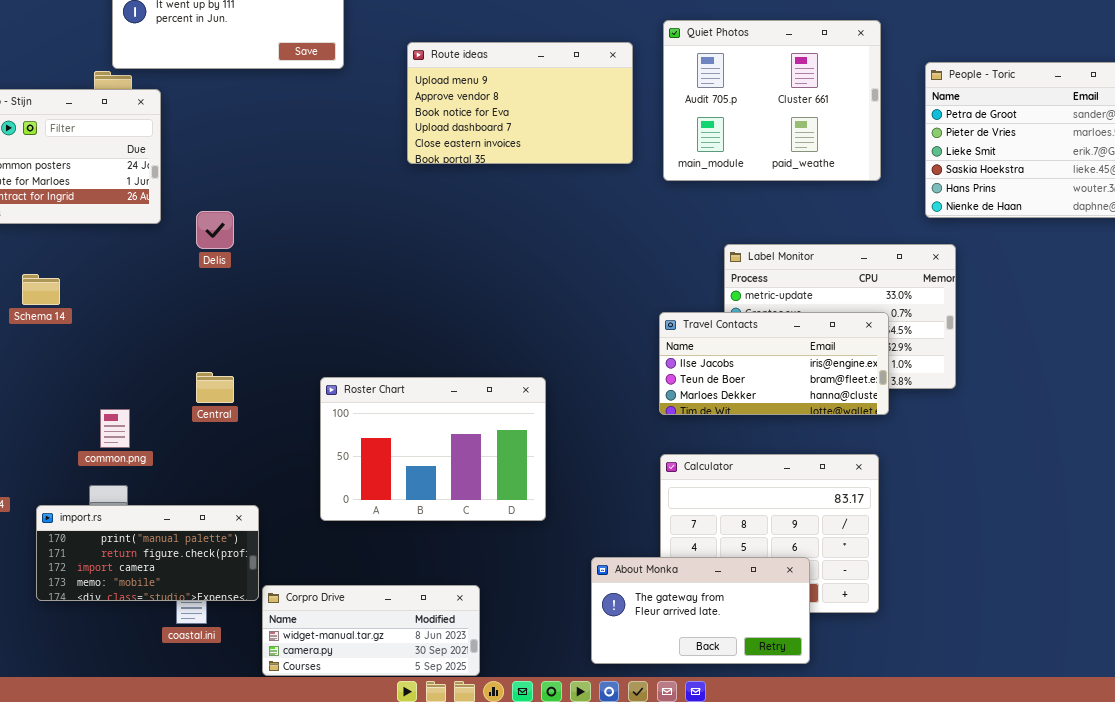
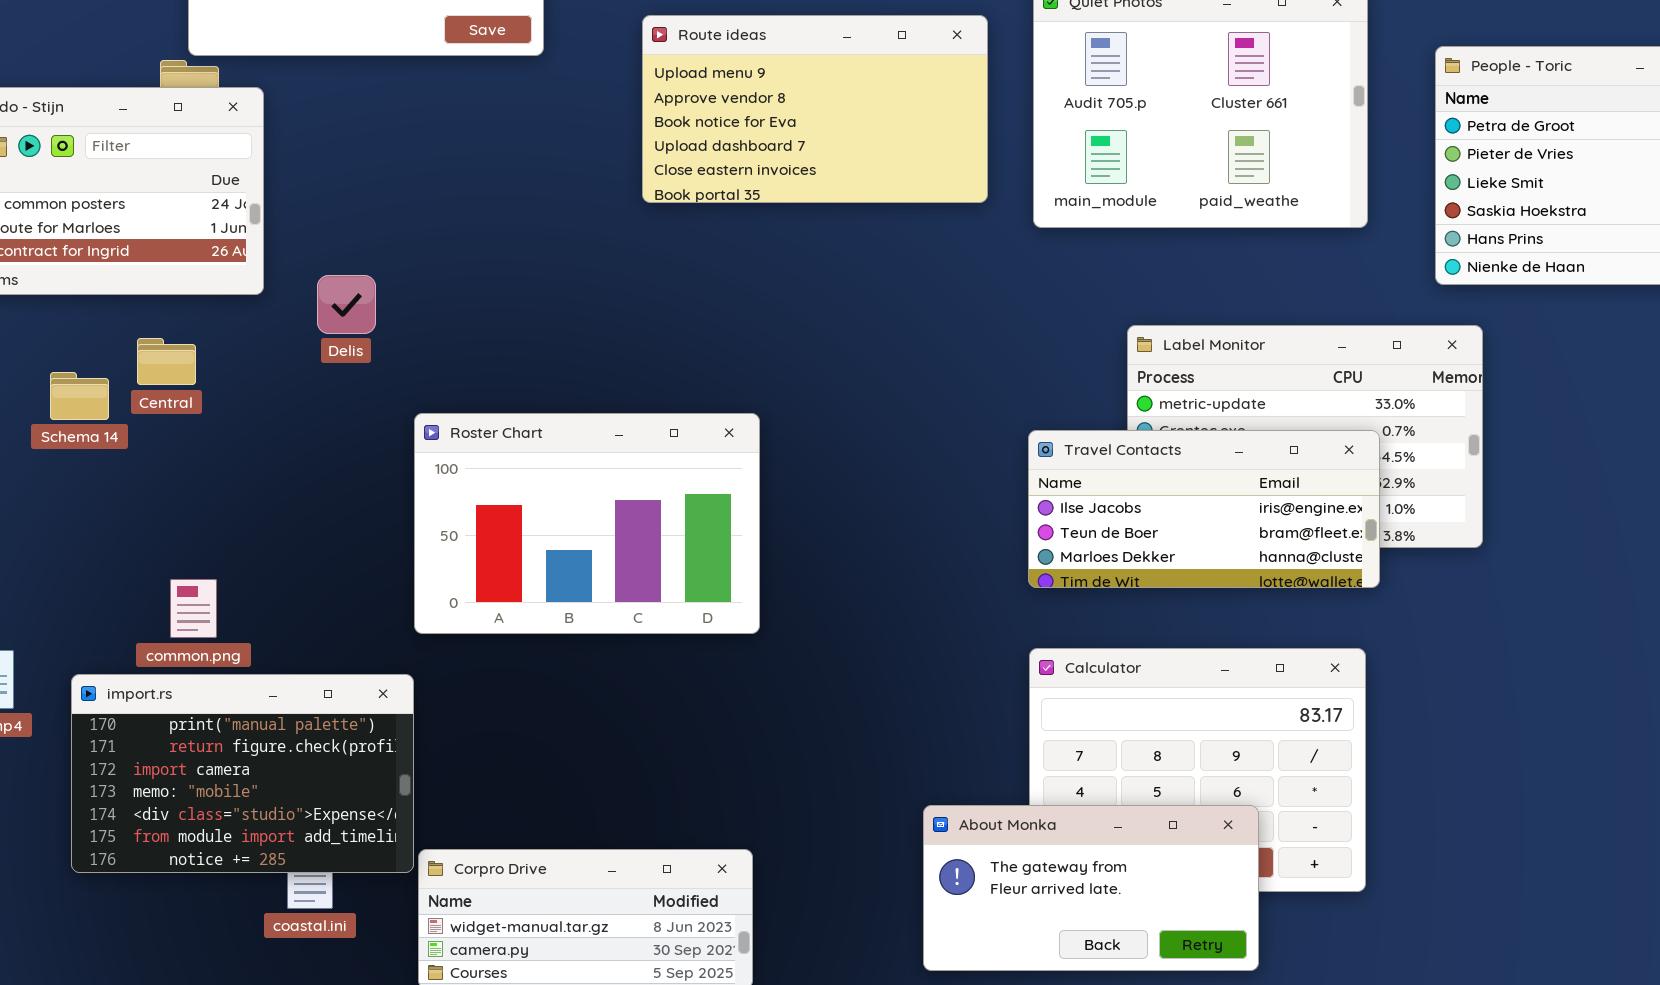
Central: [196,372,234,403] -> [137,338,196,385], moved
Roster Chart: [320,377,546,521] -> [414,413,760,634], moved
import.rs: [36,505,259,601] -> [71,674,414,873], resized

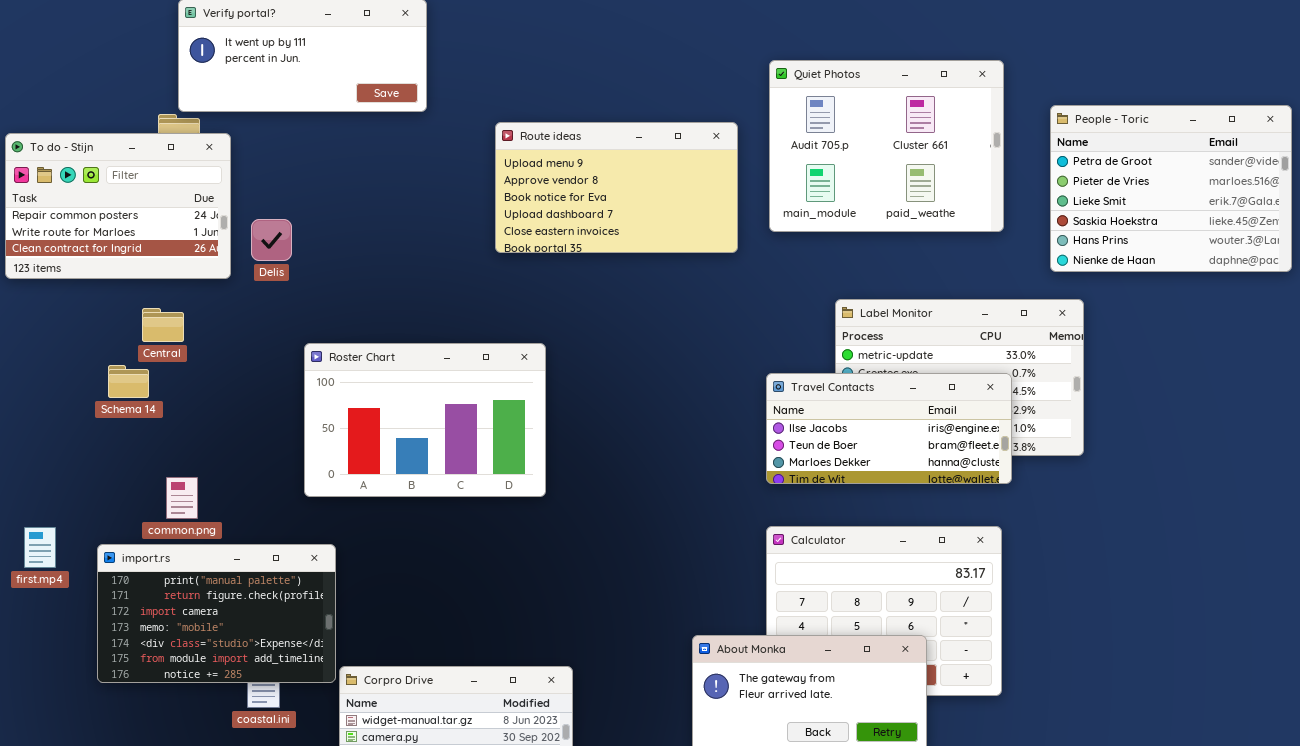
Route ideas: [642,15,988,203] -> [495,122,738,253], moved
Delis: [317,275,376,334] -> [251,219,292,261], moved
Schema 14: [50,372,109,420] -> [108,365,149,398], moved
Roster Chart: [414,413,760,634] -> [304,343,546,497], moved

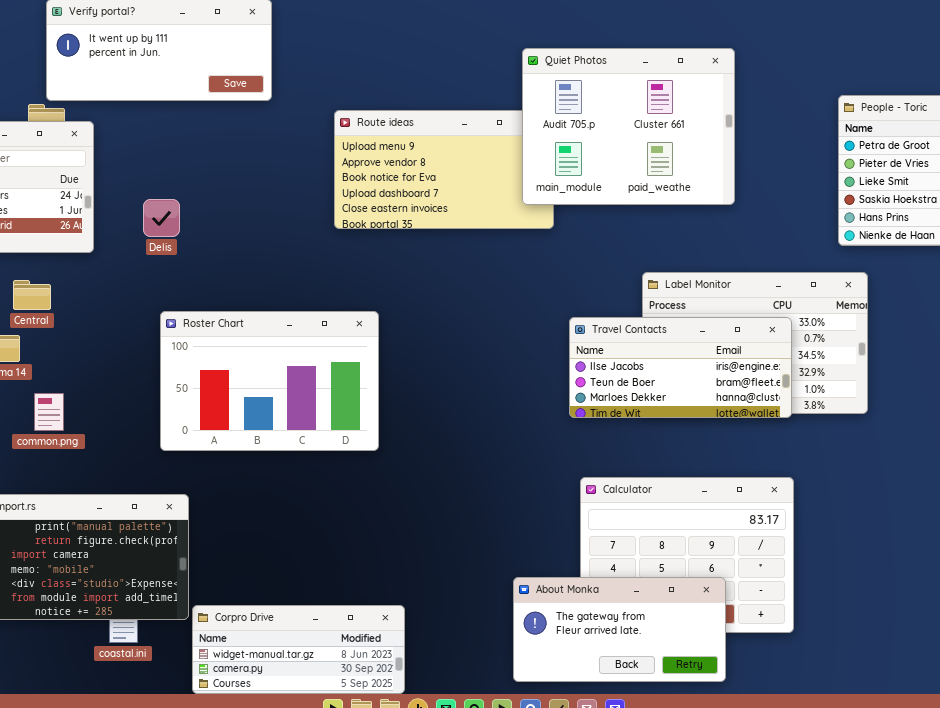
Quiet Photos: [769,60,1004,232] -> [522,48,735,205], moved
Delis: [251,219,292,261] -> [143,199,180,237], moved
Travel Contacts: [766,373,1012,484] -> [569,317,792,418], moved
common.png: [166,477,198,519] -> [34,393,64,431], moved

